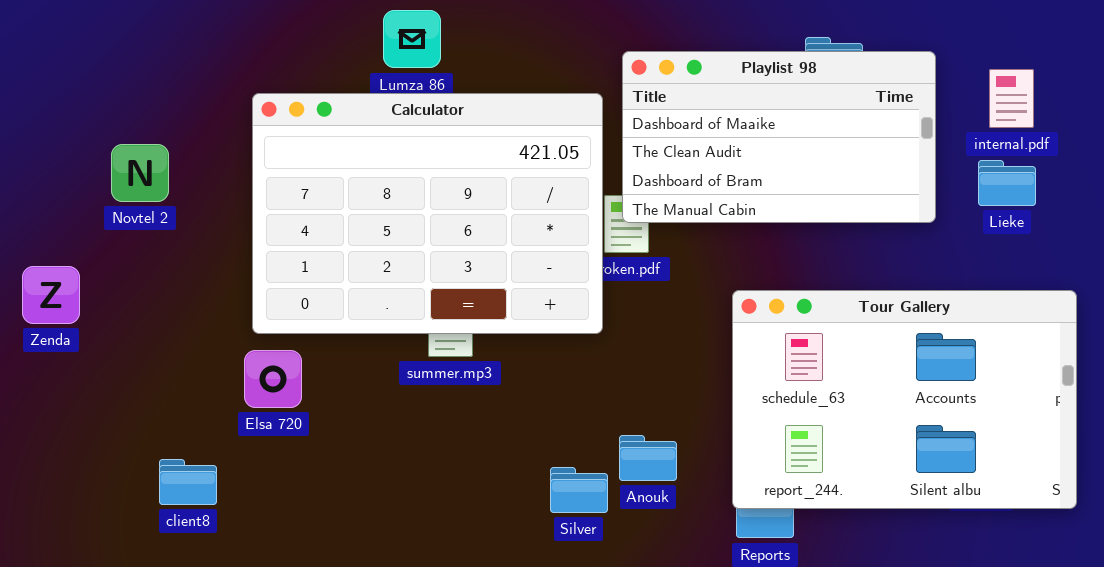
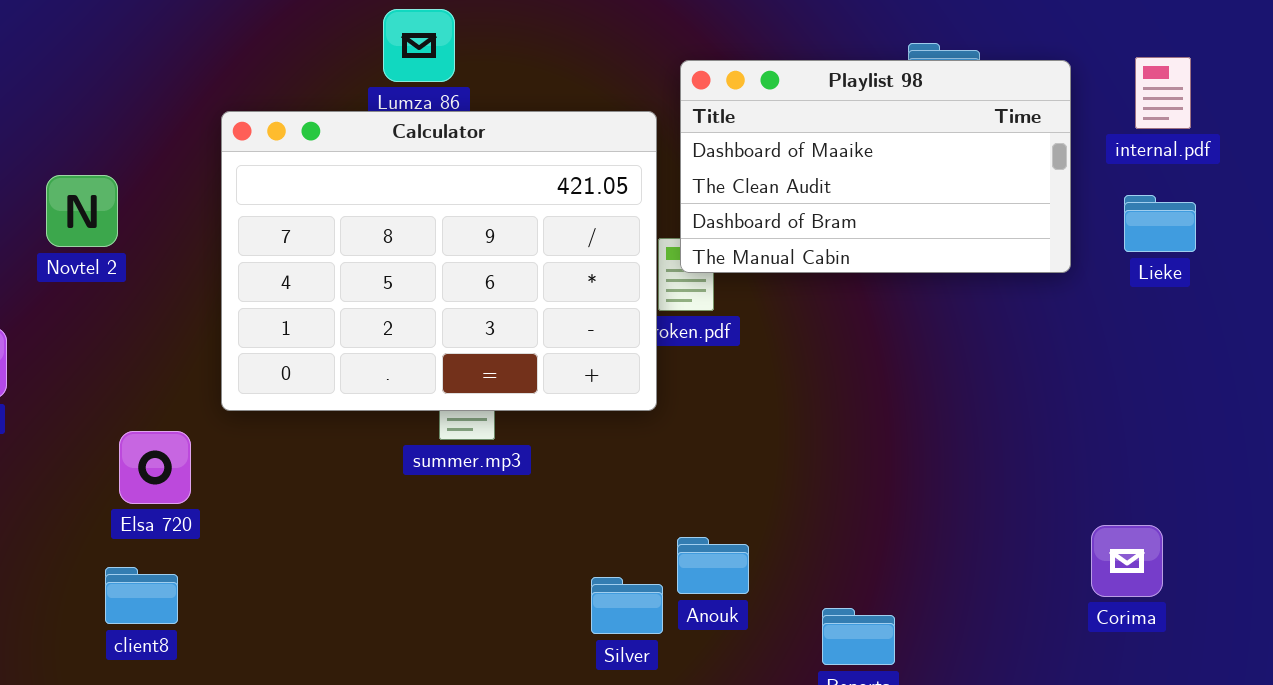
internal.pdf: [989,69,1034,128] -> [1135,57,1191,129], moved
Tour Gallery: [732,290,1077,509] -> none, closed
Elsa 720: [244,350,302,408] -> [119,431,191,504], moved

